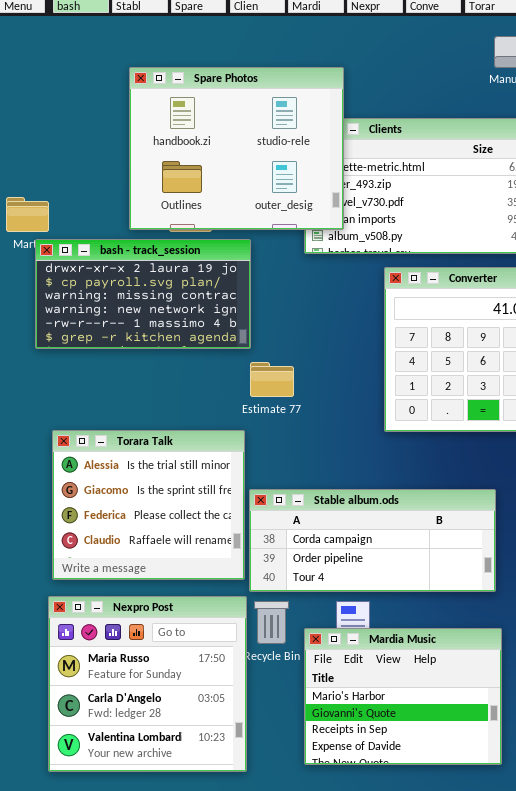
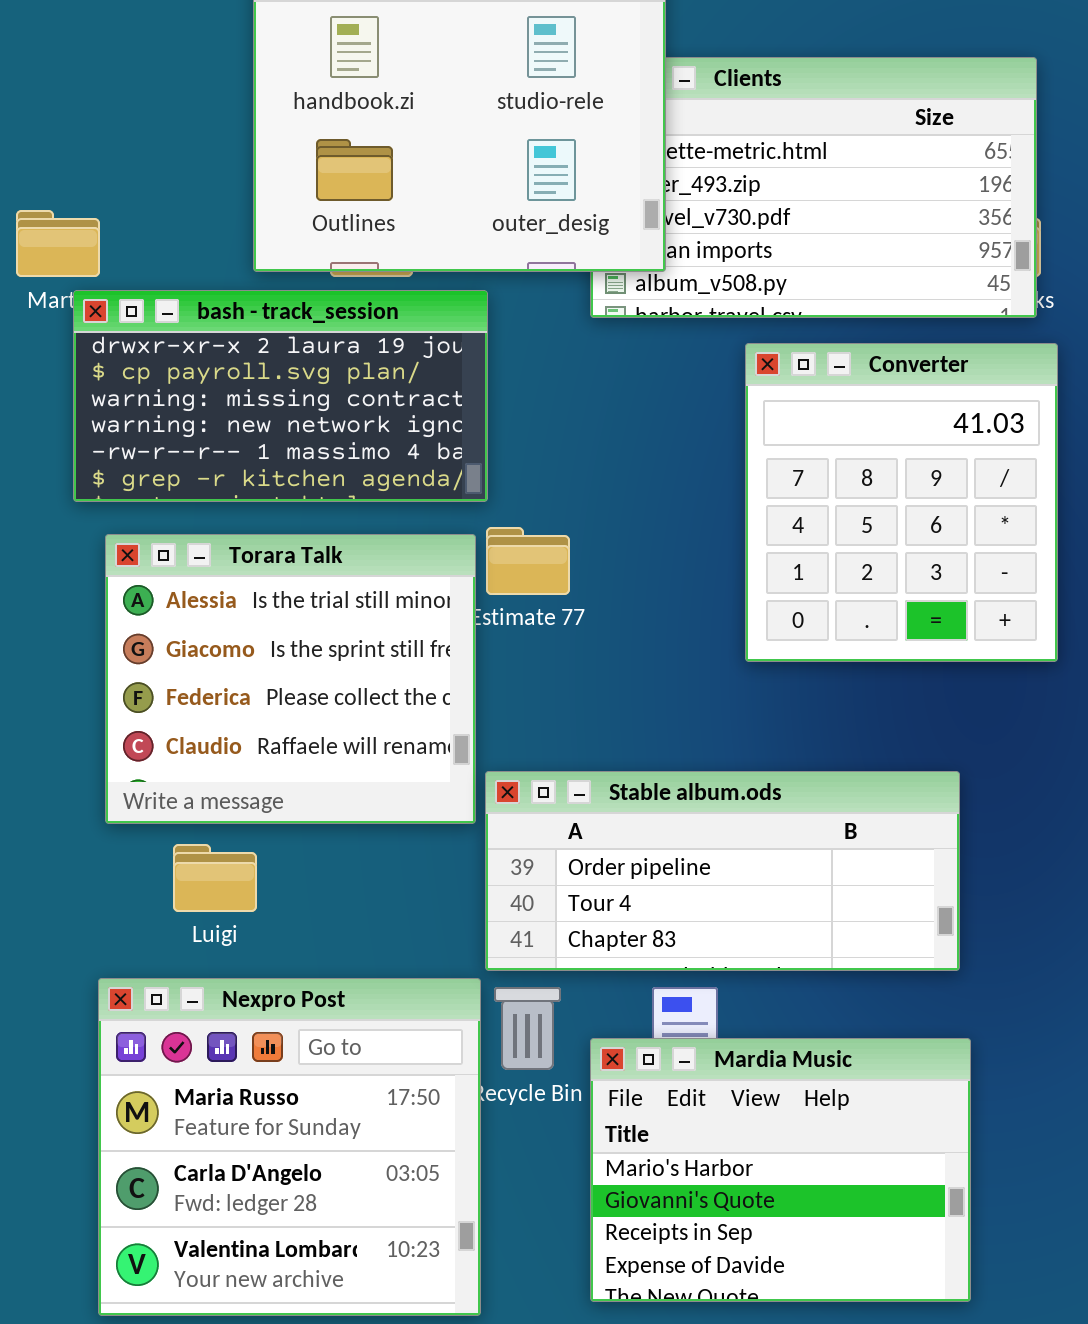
Torara Talk: [52,430,245,580] -> [105,534,476,824], moved
Stable album.ods: [249,489,496,592] -> [485,771,960,971], scrolled down 1 row

